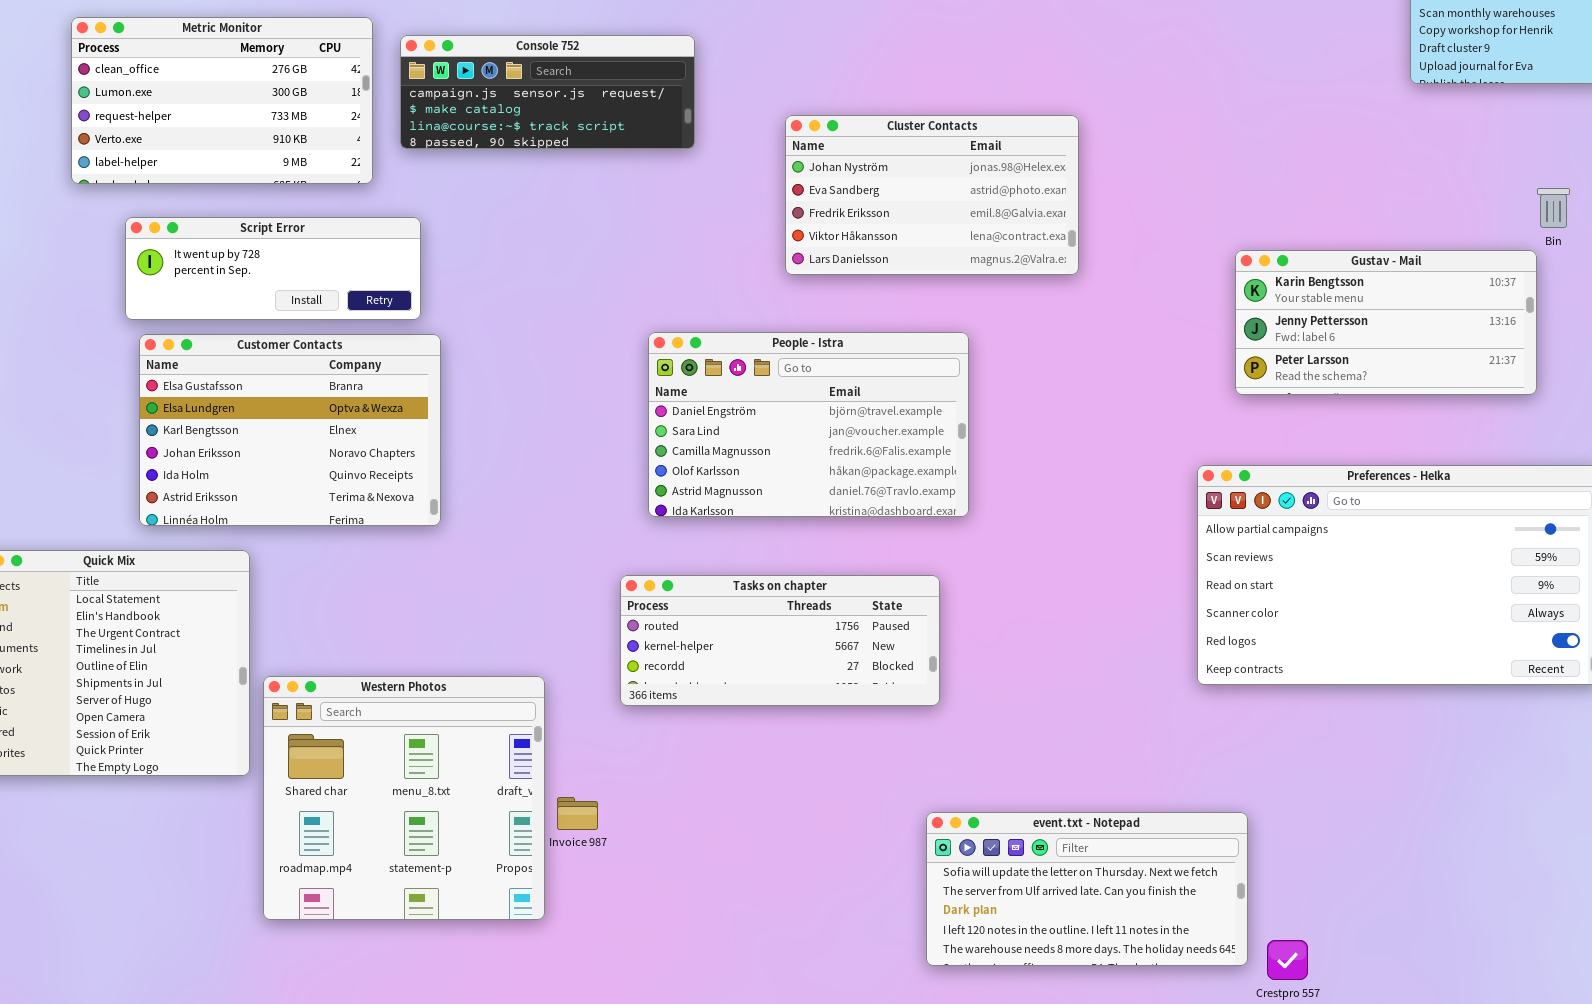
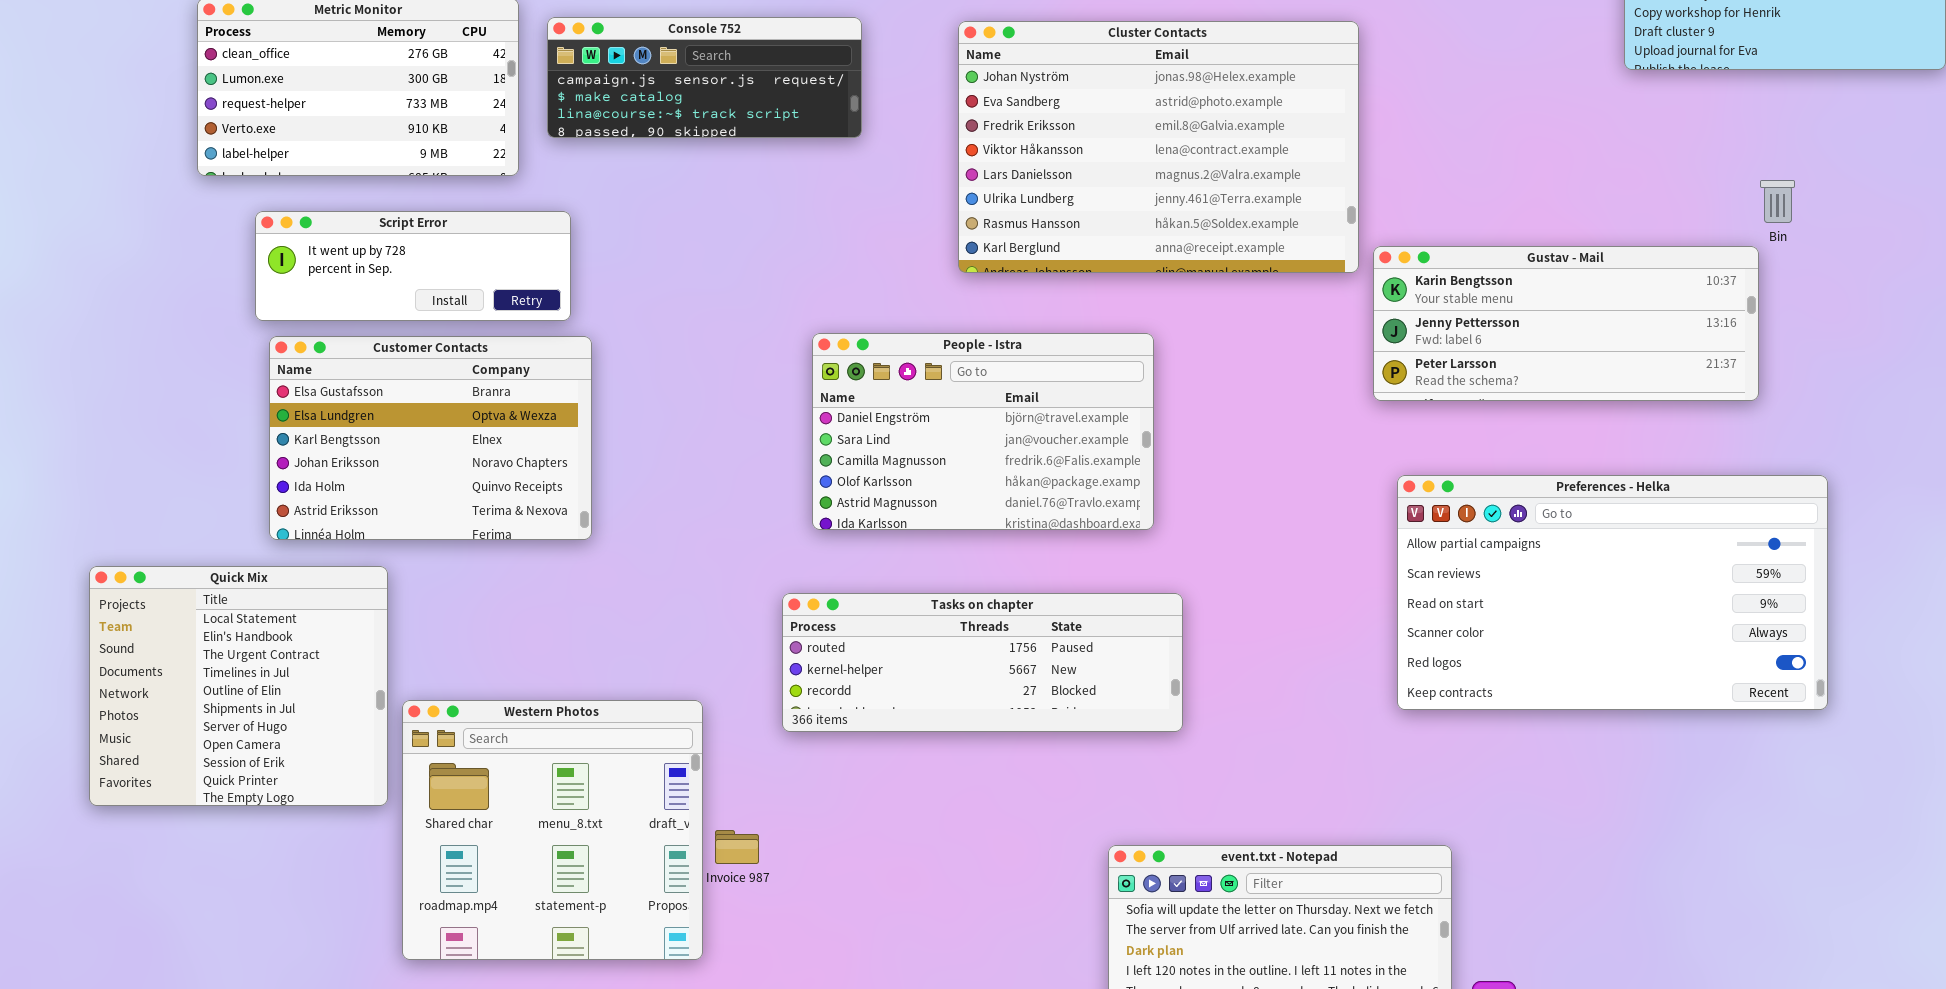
Cluster Contacts: [785,115,1079,275] -> [958,21,1359,273], resized
Gustav - Mail: [1235,250,1537,395] -> [1373,246,1759,401], resized
Tasks on chapter: [620,575,940,706] -> [782,593,1183,732], resized

